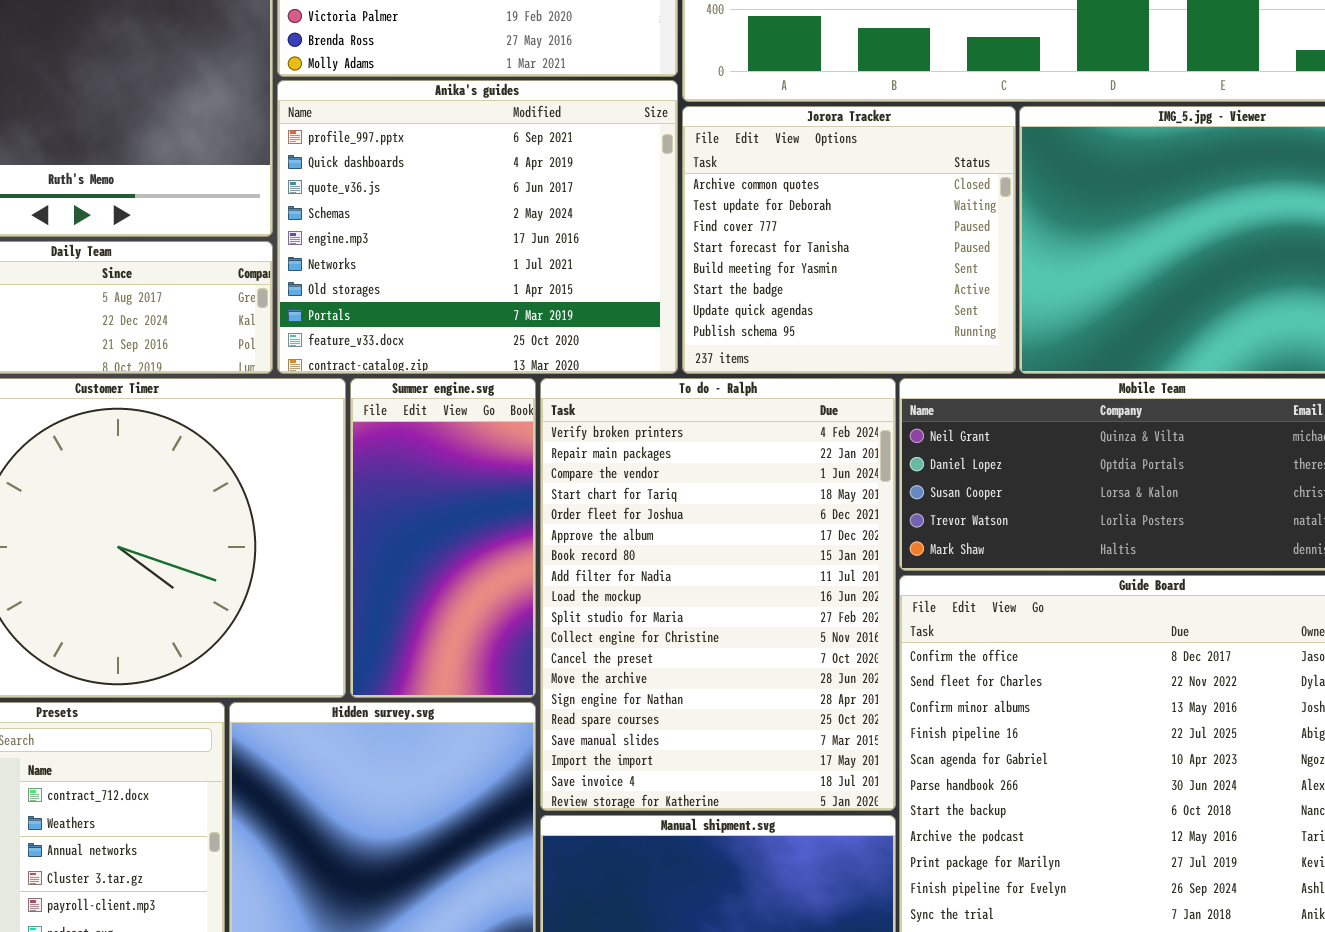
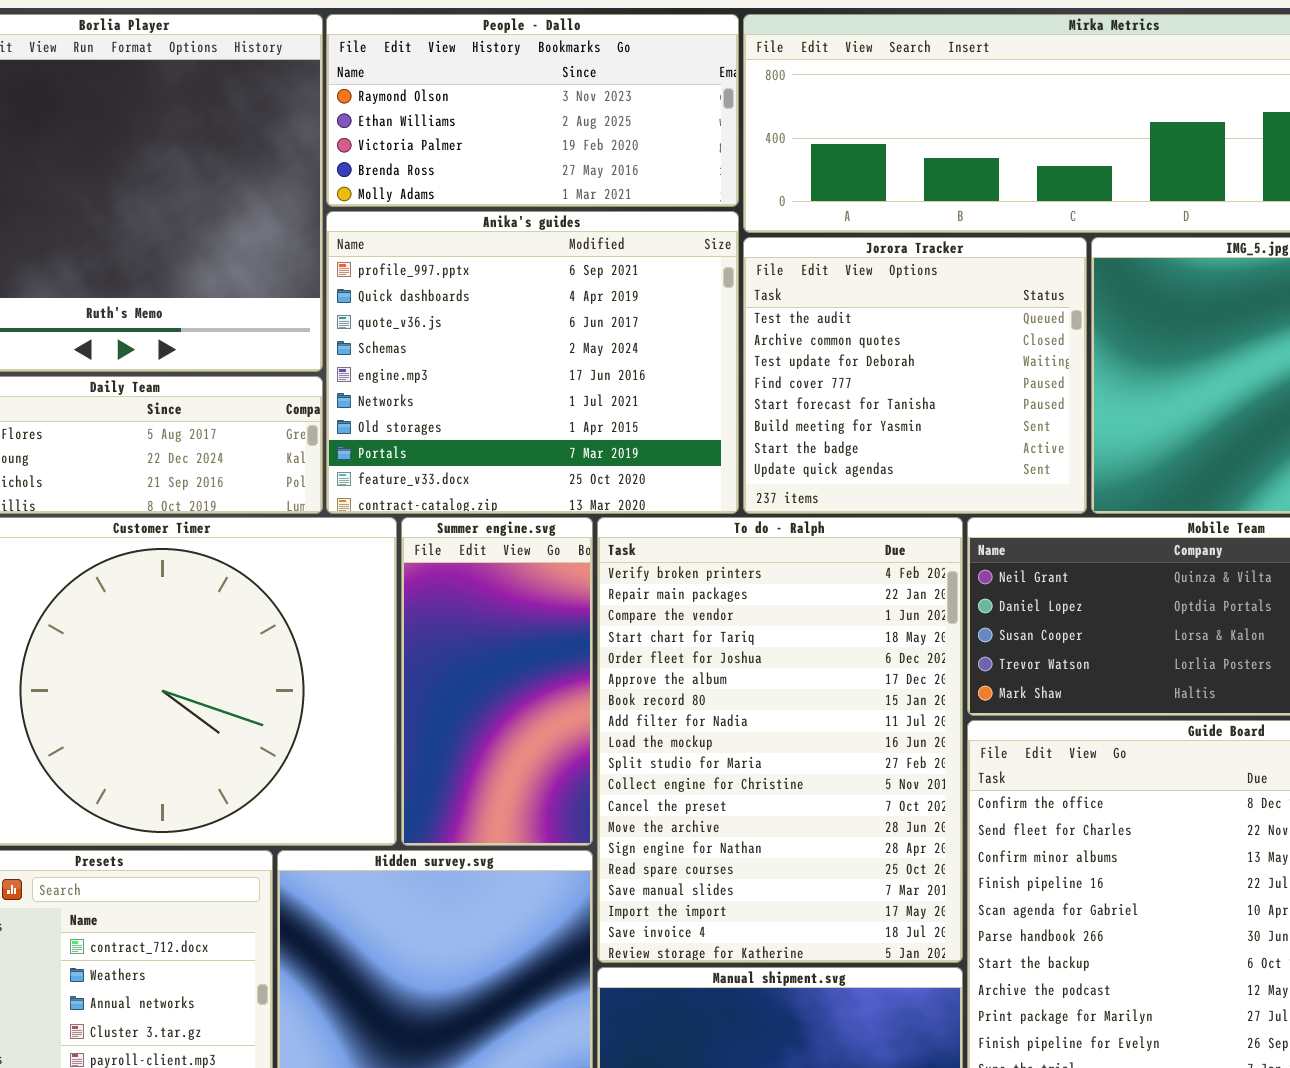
Jorora Tracker: [682,106,1016,374] -> [743,237,1087,514], scrolled up 1 row

